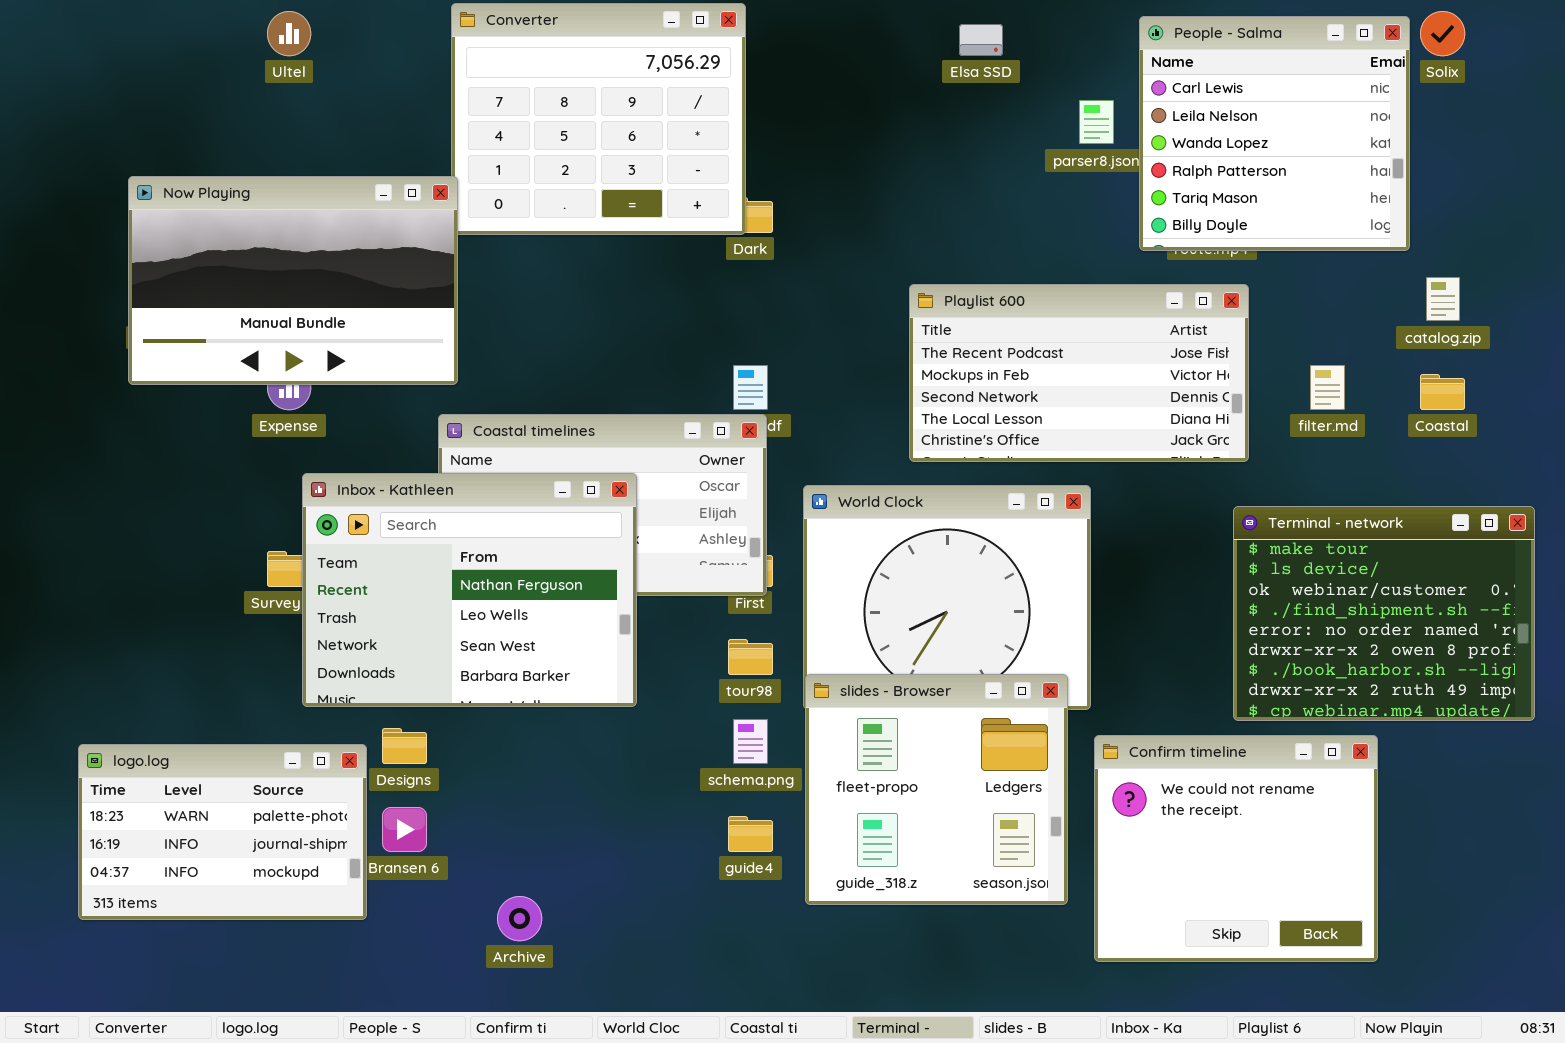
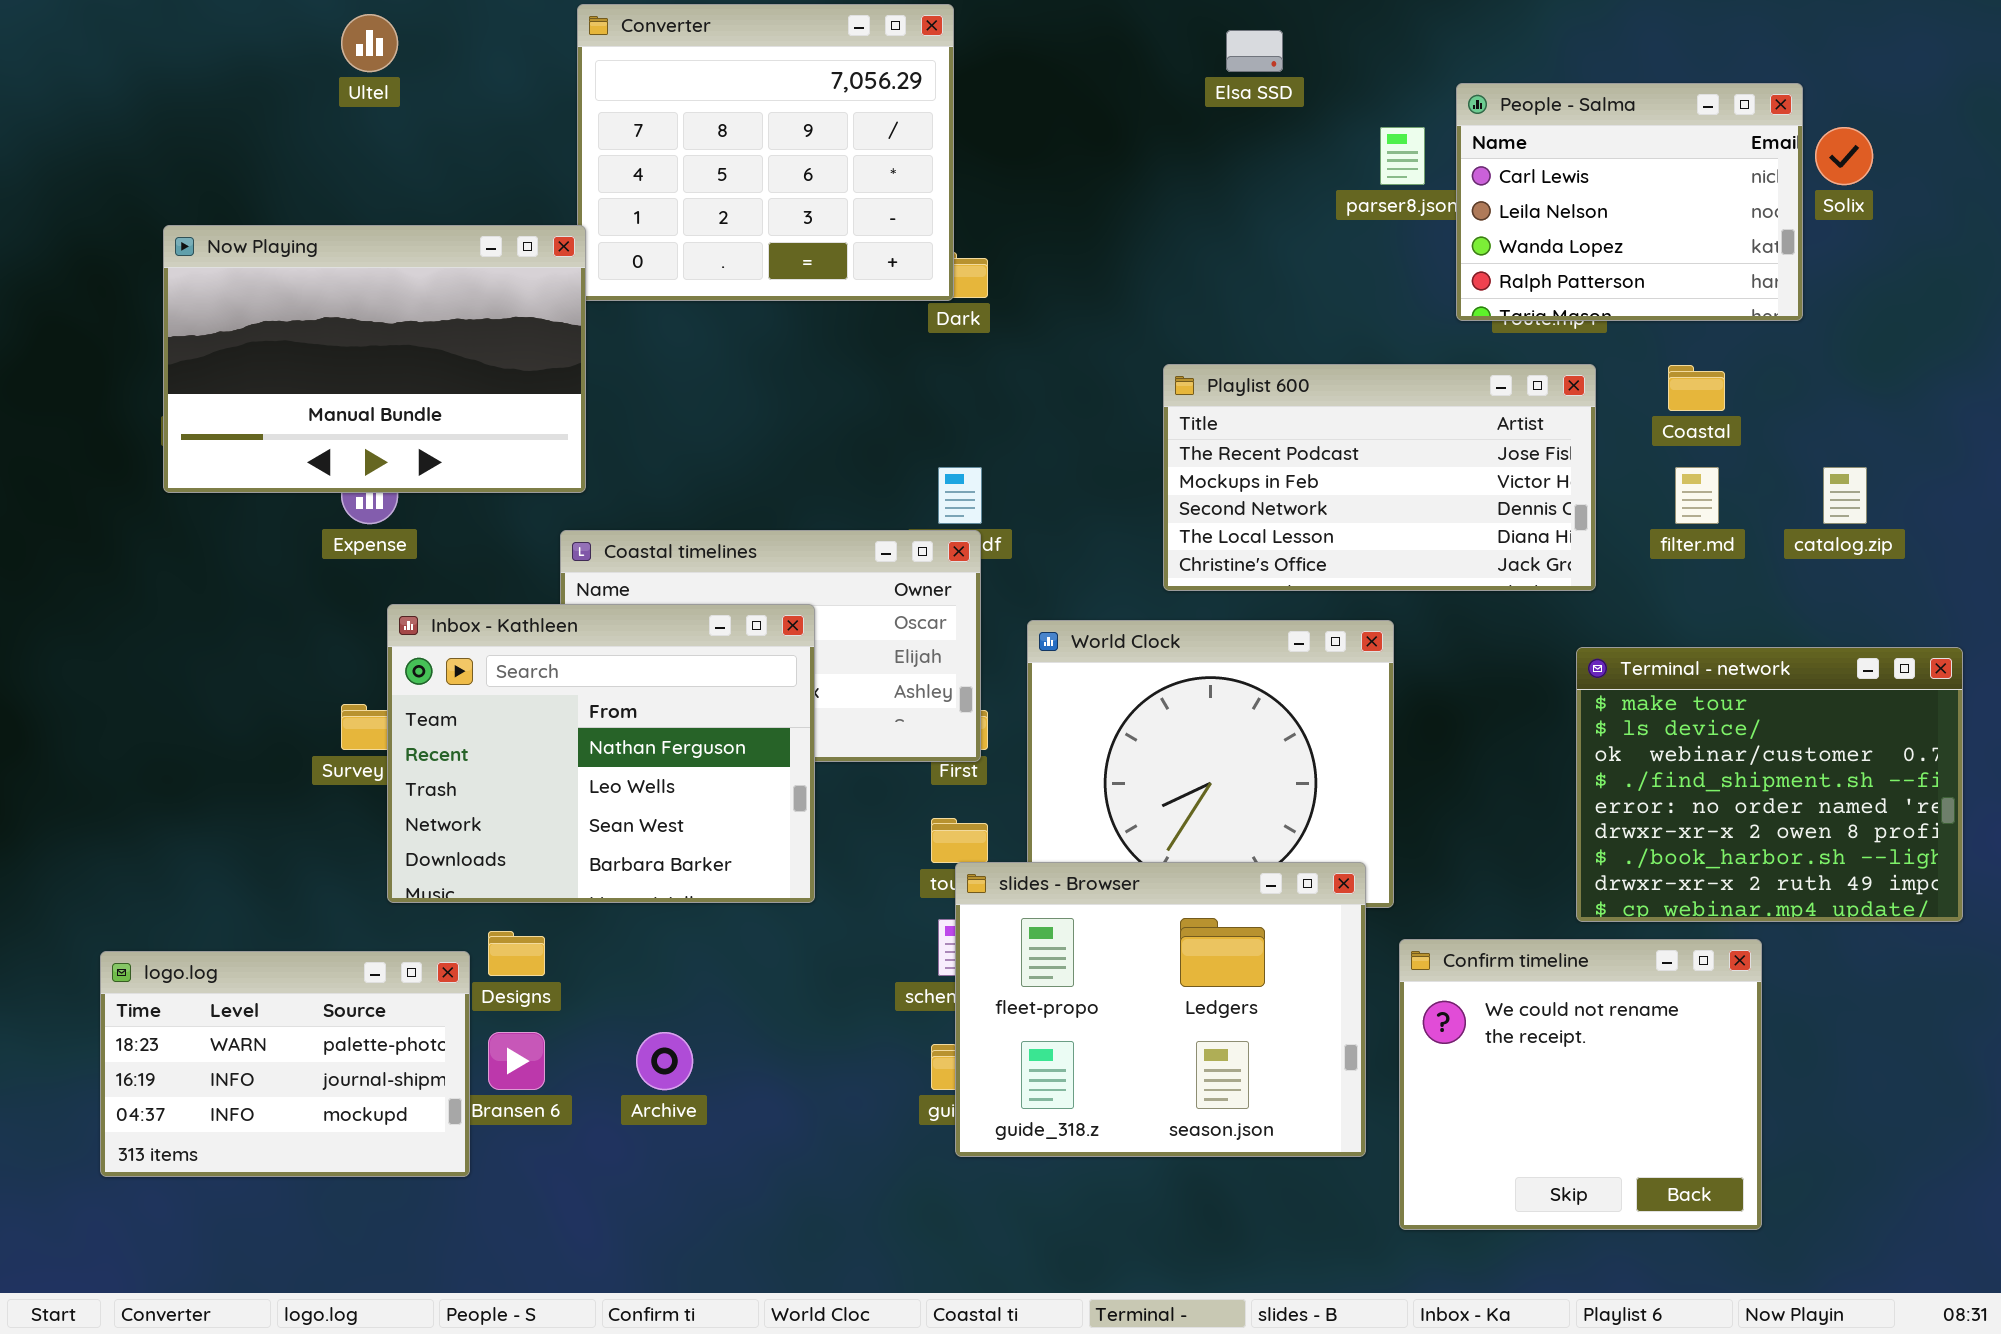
Solix: [1420,11,1465,56] -> [1815,127,1873,185], moved
People - Salma: [1139,16,1410,251] -> [1456,83,1803,321], resized
catalog.zip: [1426,277,1460,321] -> [1823,467,1867,524], moved
Coastal: [1420,374,1465,410] -> [1668,365,1725,411], moved
slides - Browser: [805,674,1068,905] -> [955,862,1366,1157], resized
Archive: [497,896,542,941] -> [636,1032,693,1090], moved

